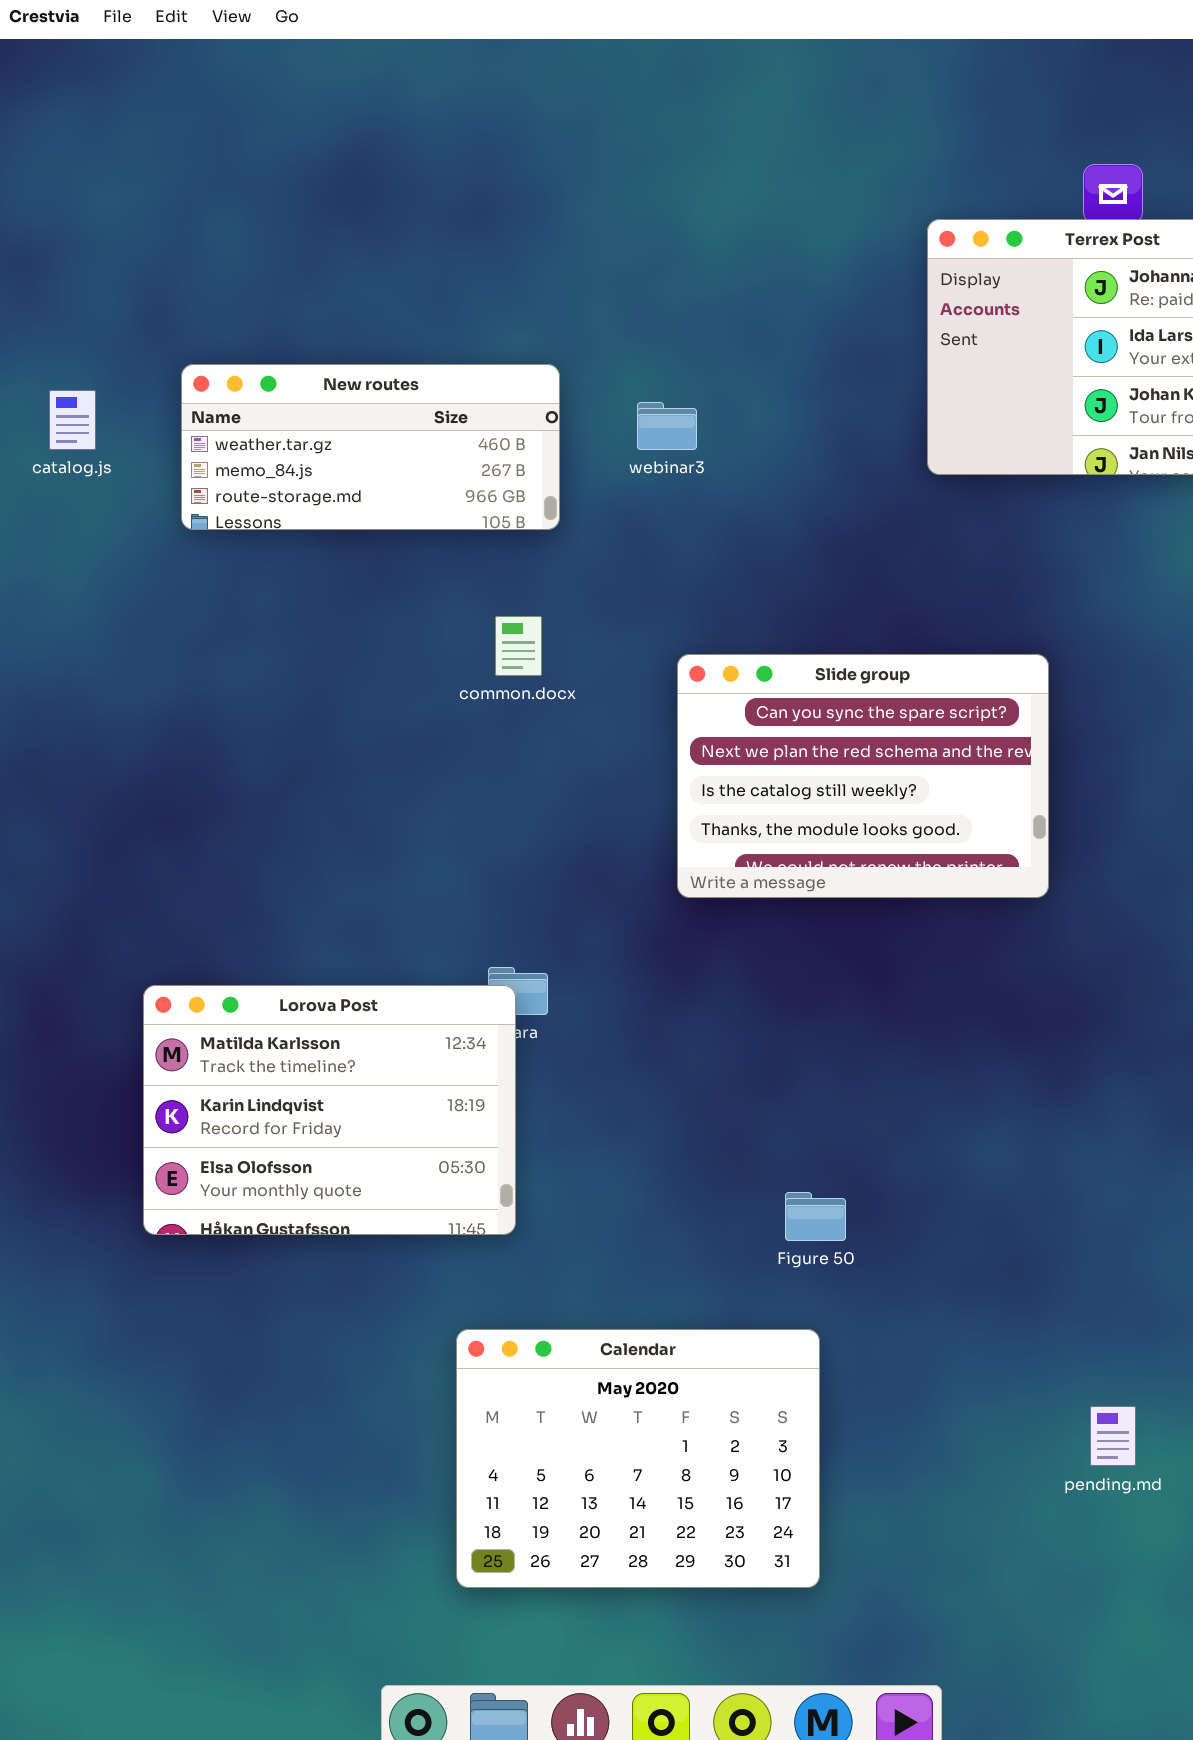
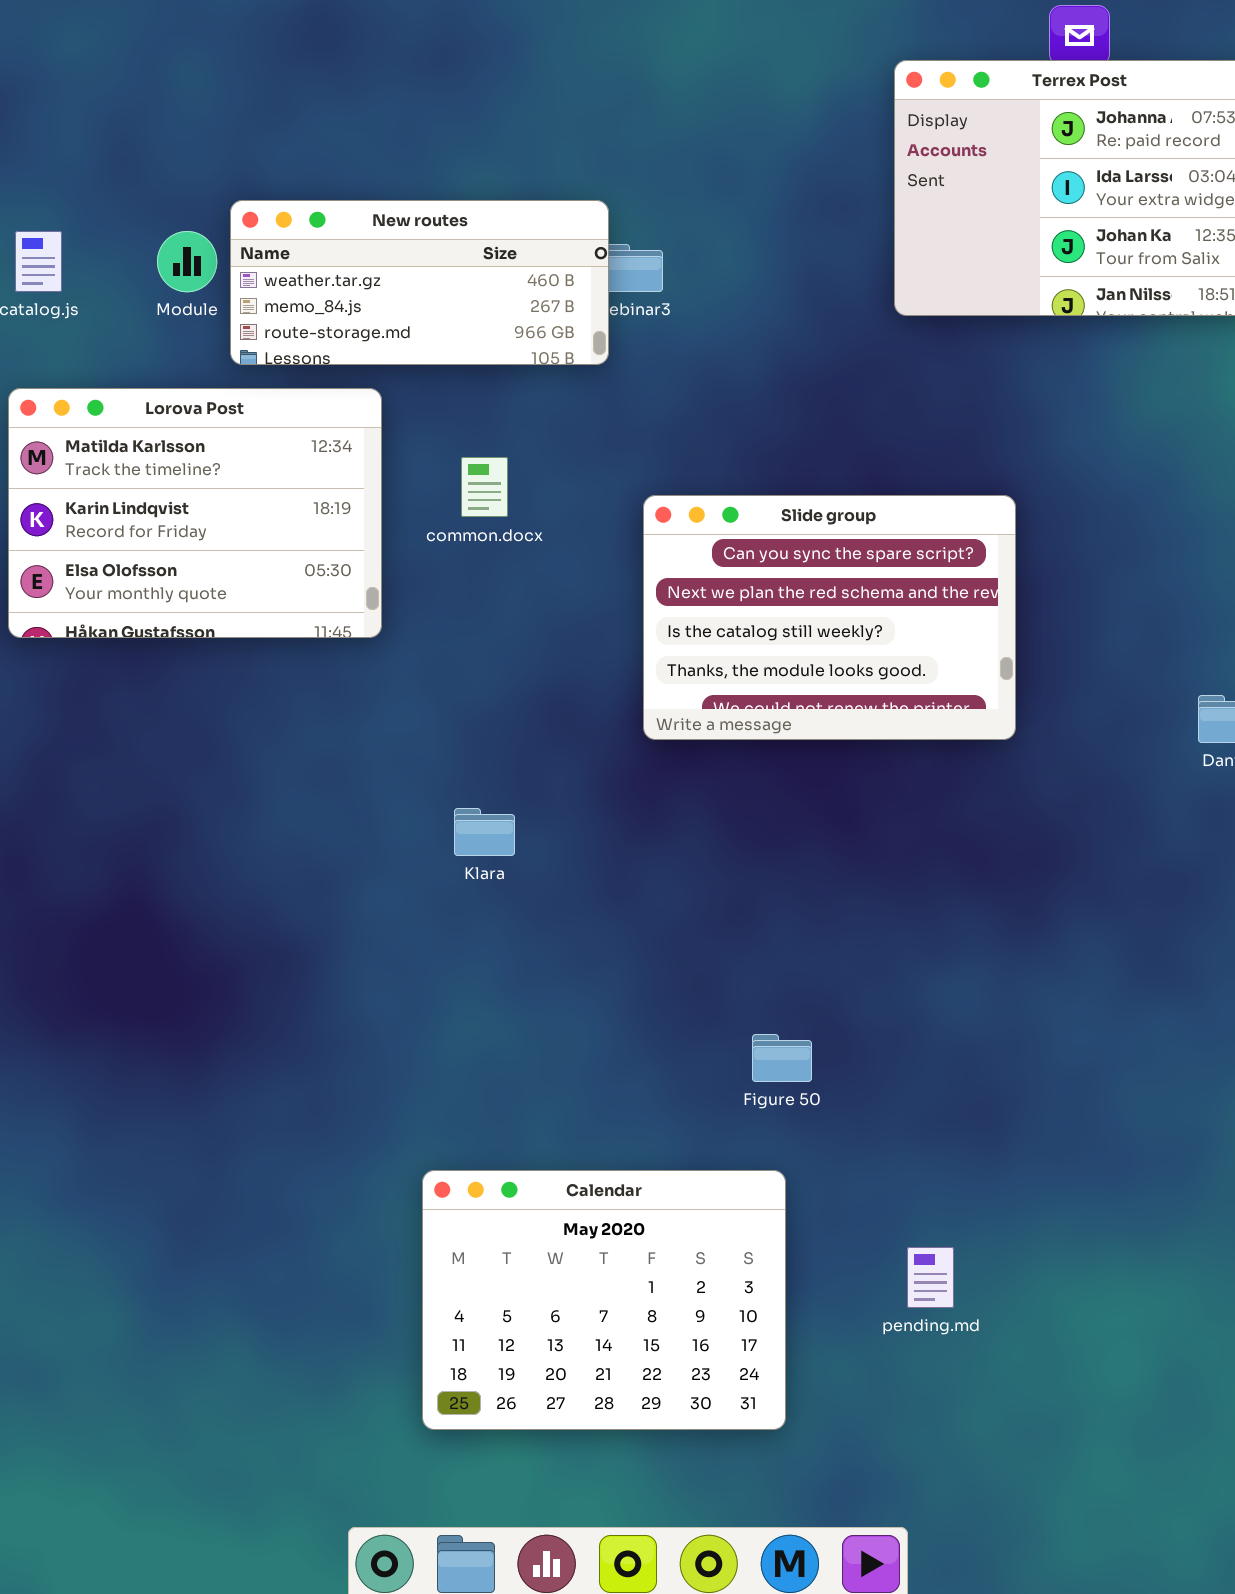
New routes: [181,364,560,530] -> [230,200,609,365], moved
Lorova Post: [143,985,516,1235] -> [8,388,382,638], moved
pending.md: [1090,1406,1136,1466] -> [907,1247,954,1308], moved

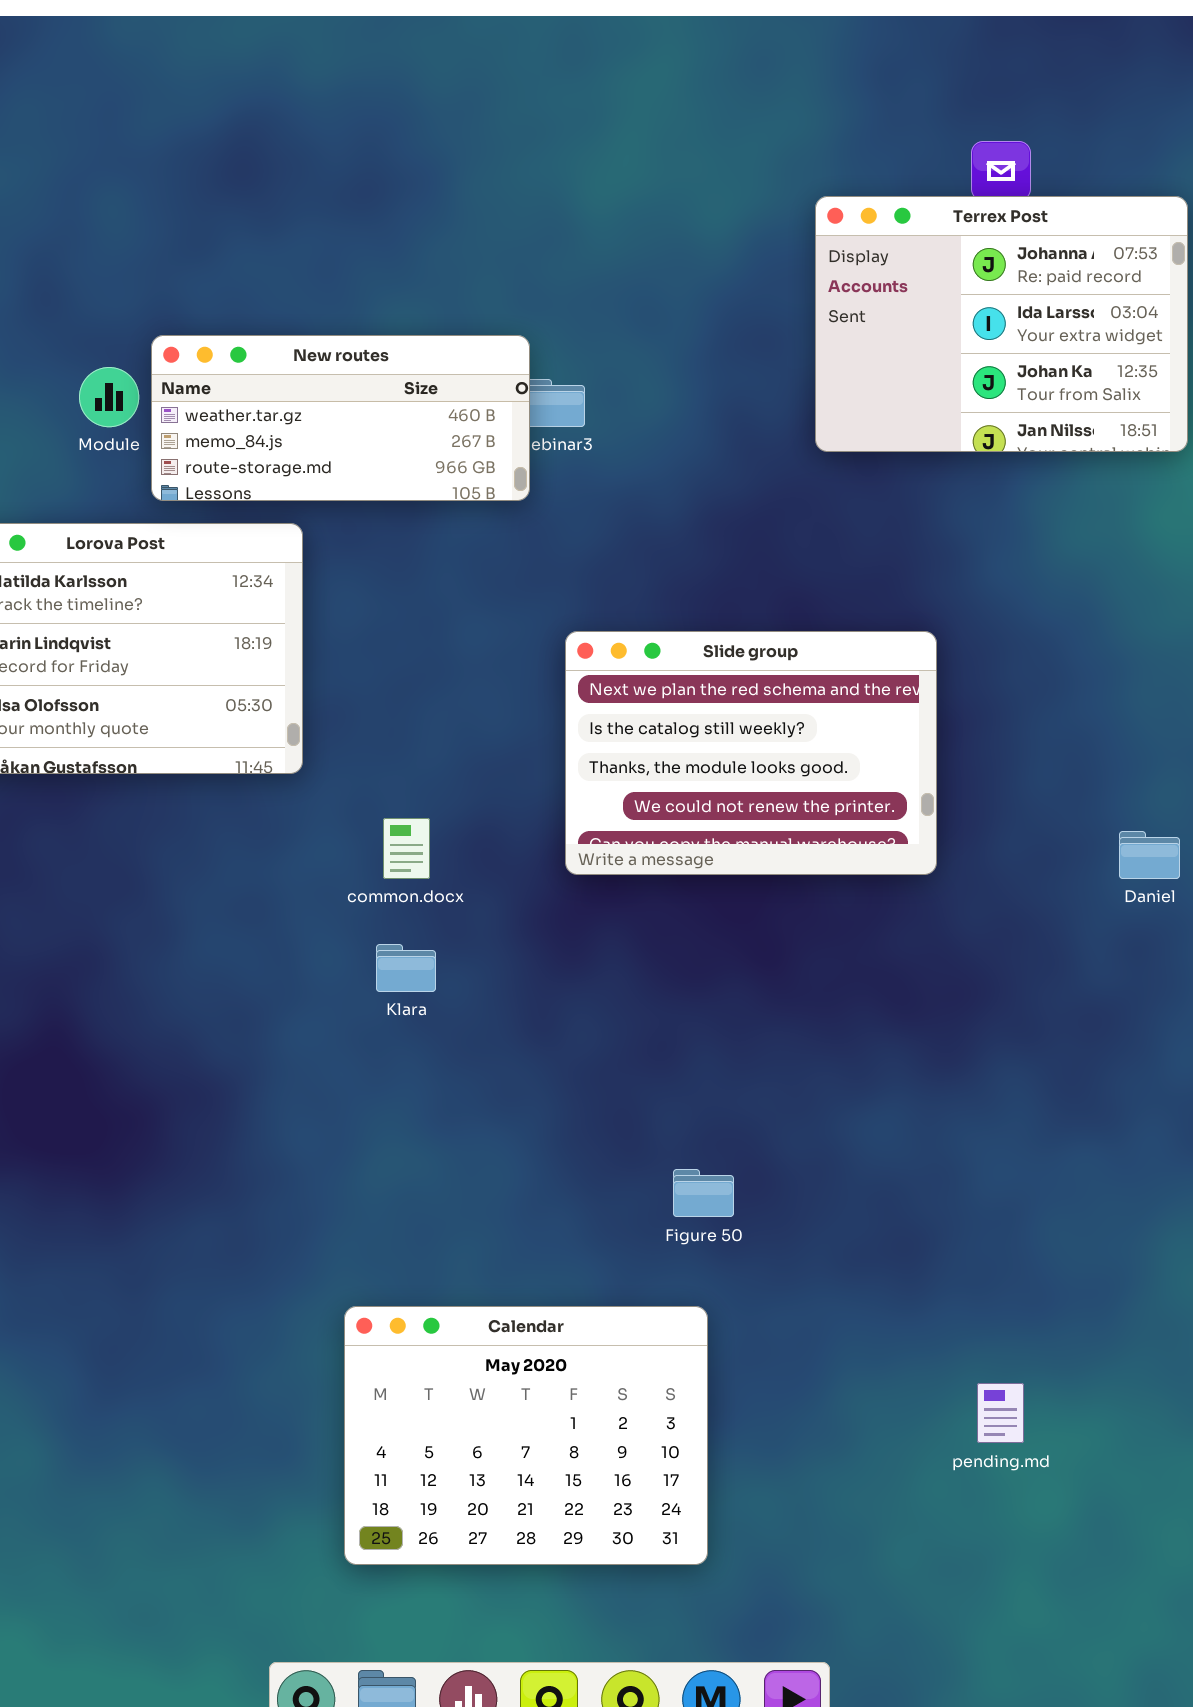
common.docx: [461,457,508,517] -> [383,818,430,879], moved
Slide group: [643,495,1016,740] -> [565,631,937,875], scrolled down 1 row
pending.md: [907,1247,954,1308] -> [977,1383,1024,1443], moved

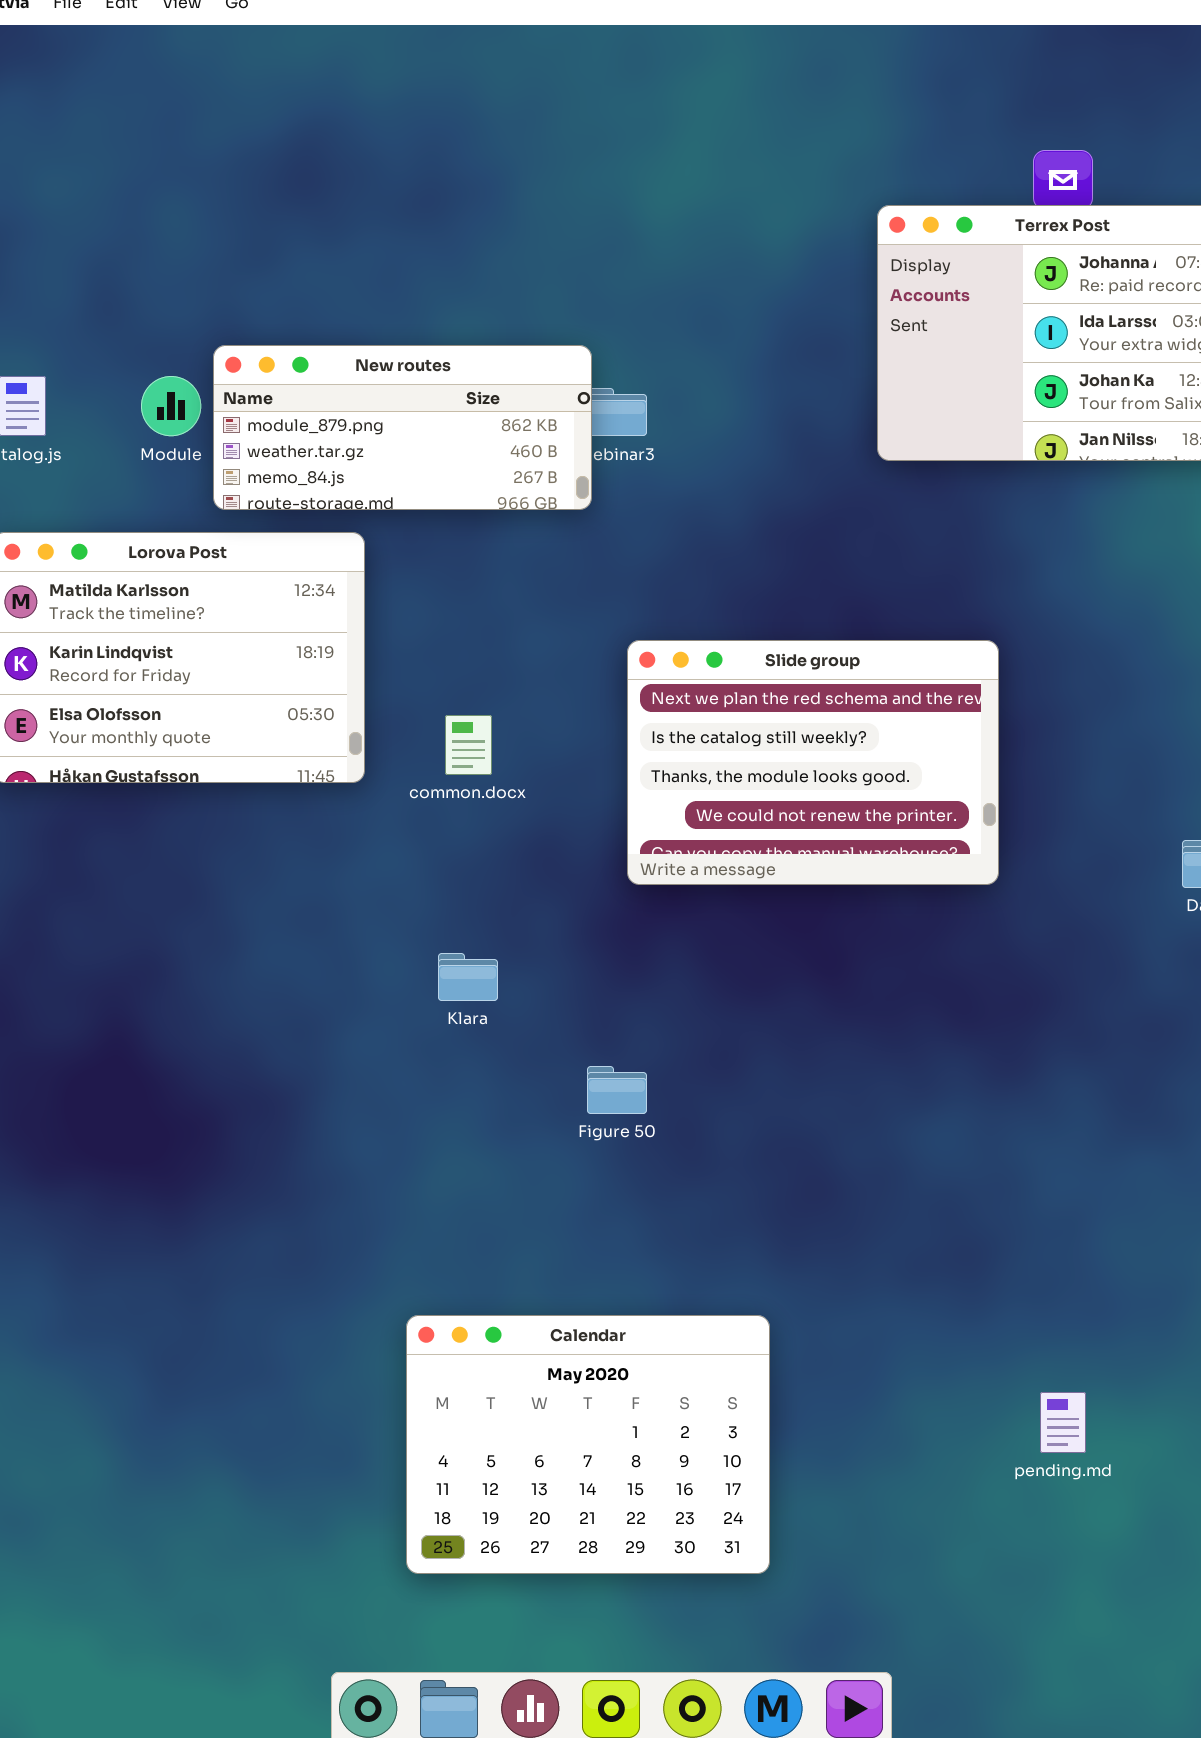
New routes: [151,335,530,501] -> [213,345,592,510], scrolled up 1 row
common.docx: [383,818,430,879] -> [445,715,492,775], moved
Figure 50: [673,1169,734,1217] -> [587,1066,647,1114], moved

